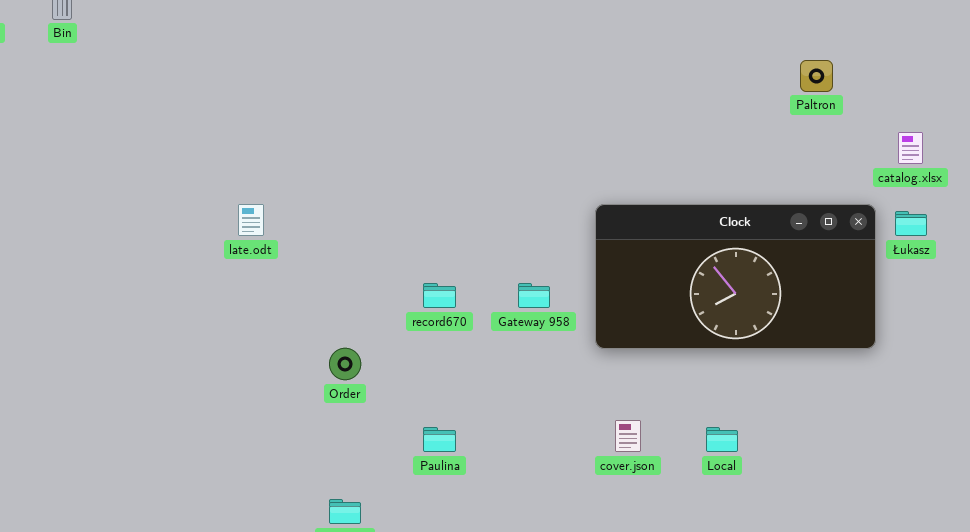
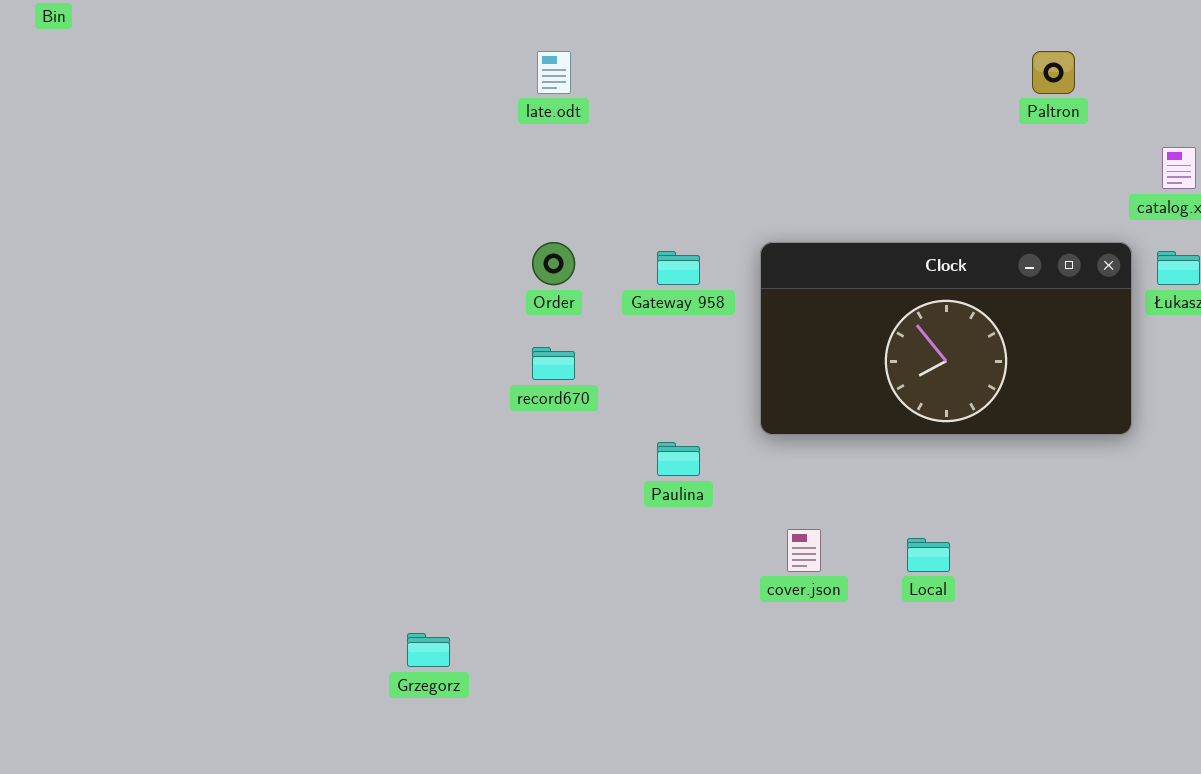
late.odt: [238,204,264,236] -> [537,51,571,94], moved
Gateway 958: [518,283,550,308] -> [657,251,700,285], moved
Order: [329,348,361,380] -> [532,242,575,285], moved
Paulina: [423,427,456,452] -> [657,442,700,476], moved

